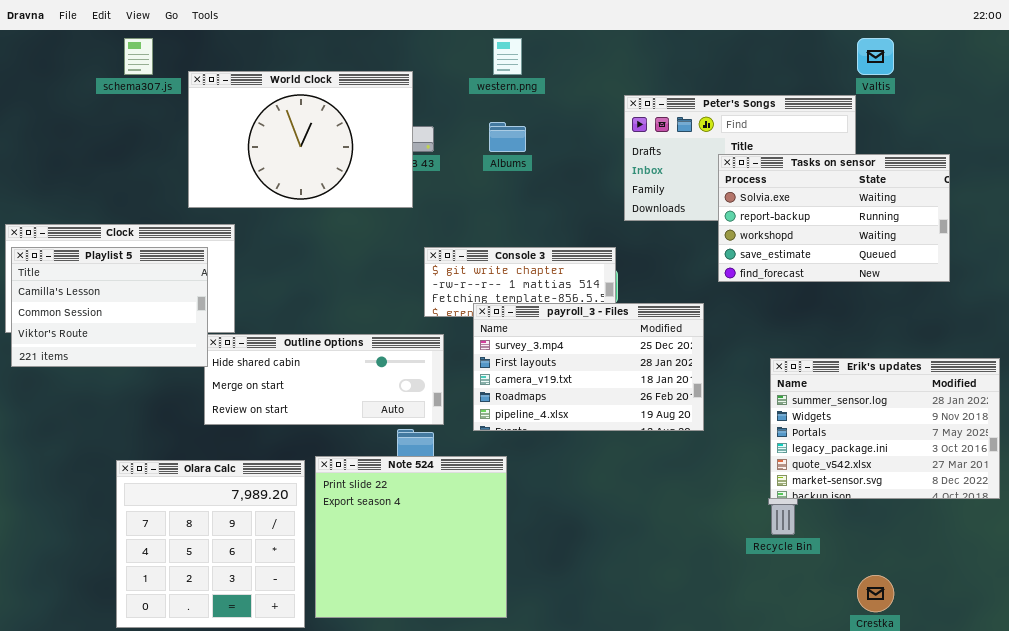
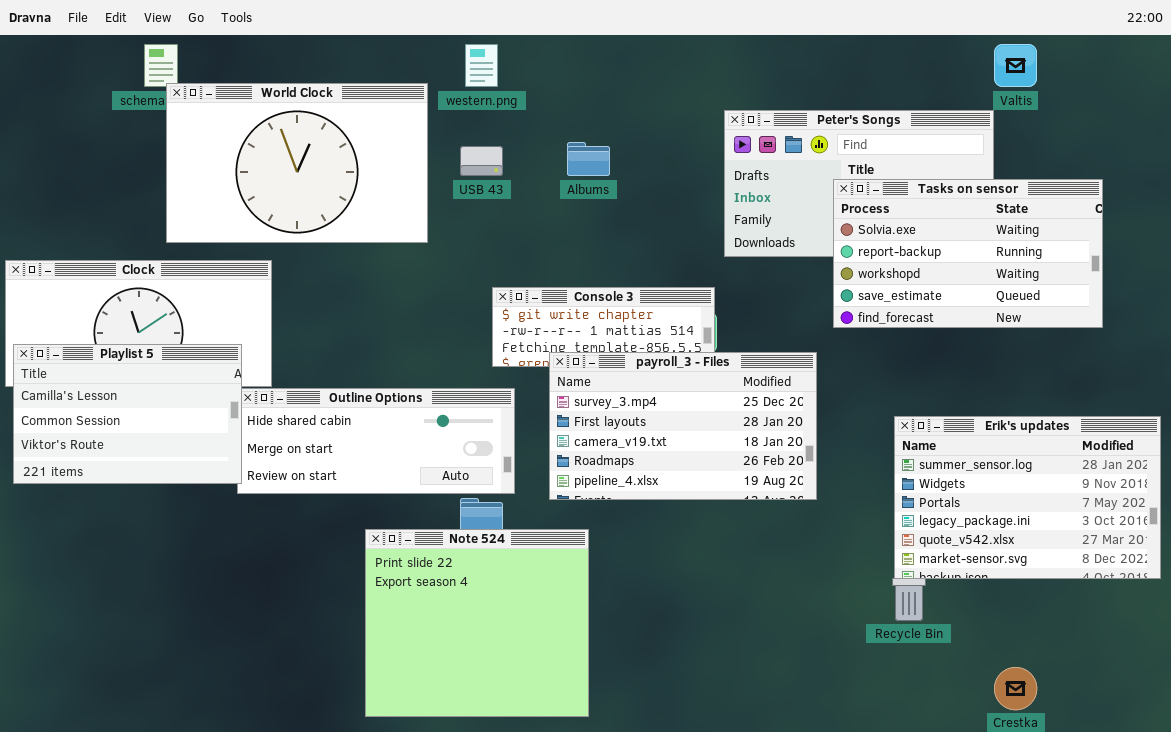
western.png: [493,38,522,75] -> [465,44,498,87], moved
World Clock: [188,71,413,208] -> [166,83,428,243], moved
Playlist 5: [11,247,208,367] -> [13,344,242,484], moved
Olara Calc: [116,460,305,628] -> none, closed

